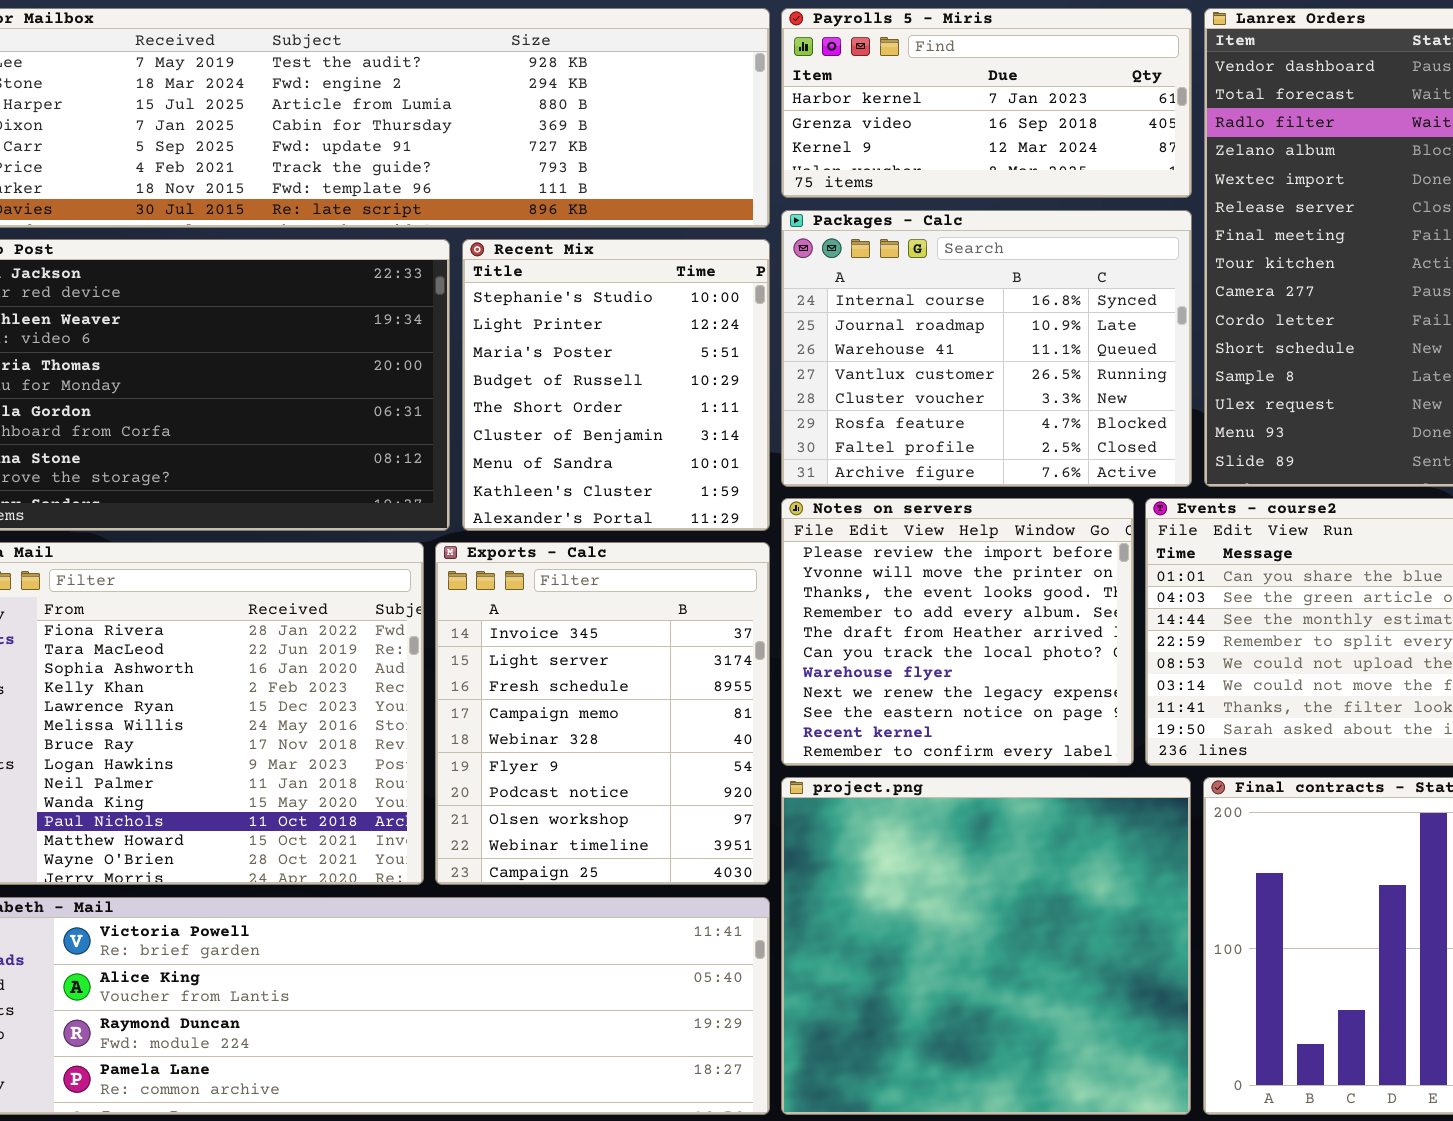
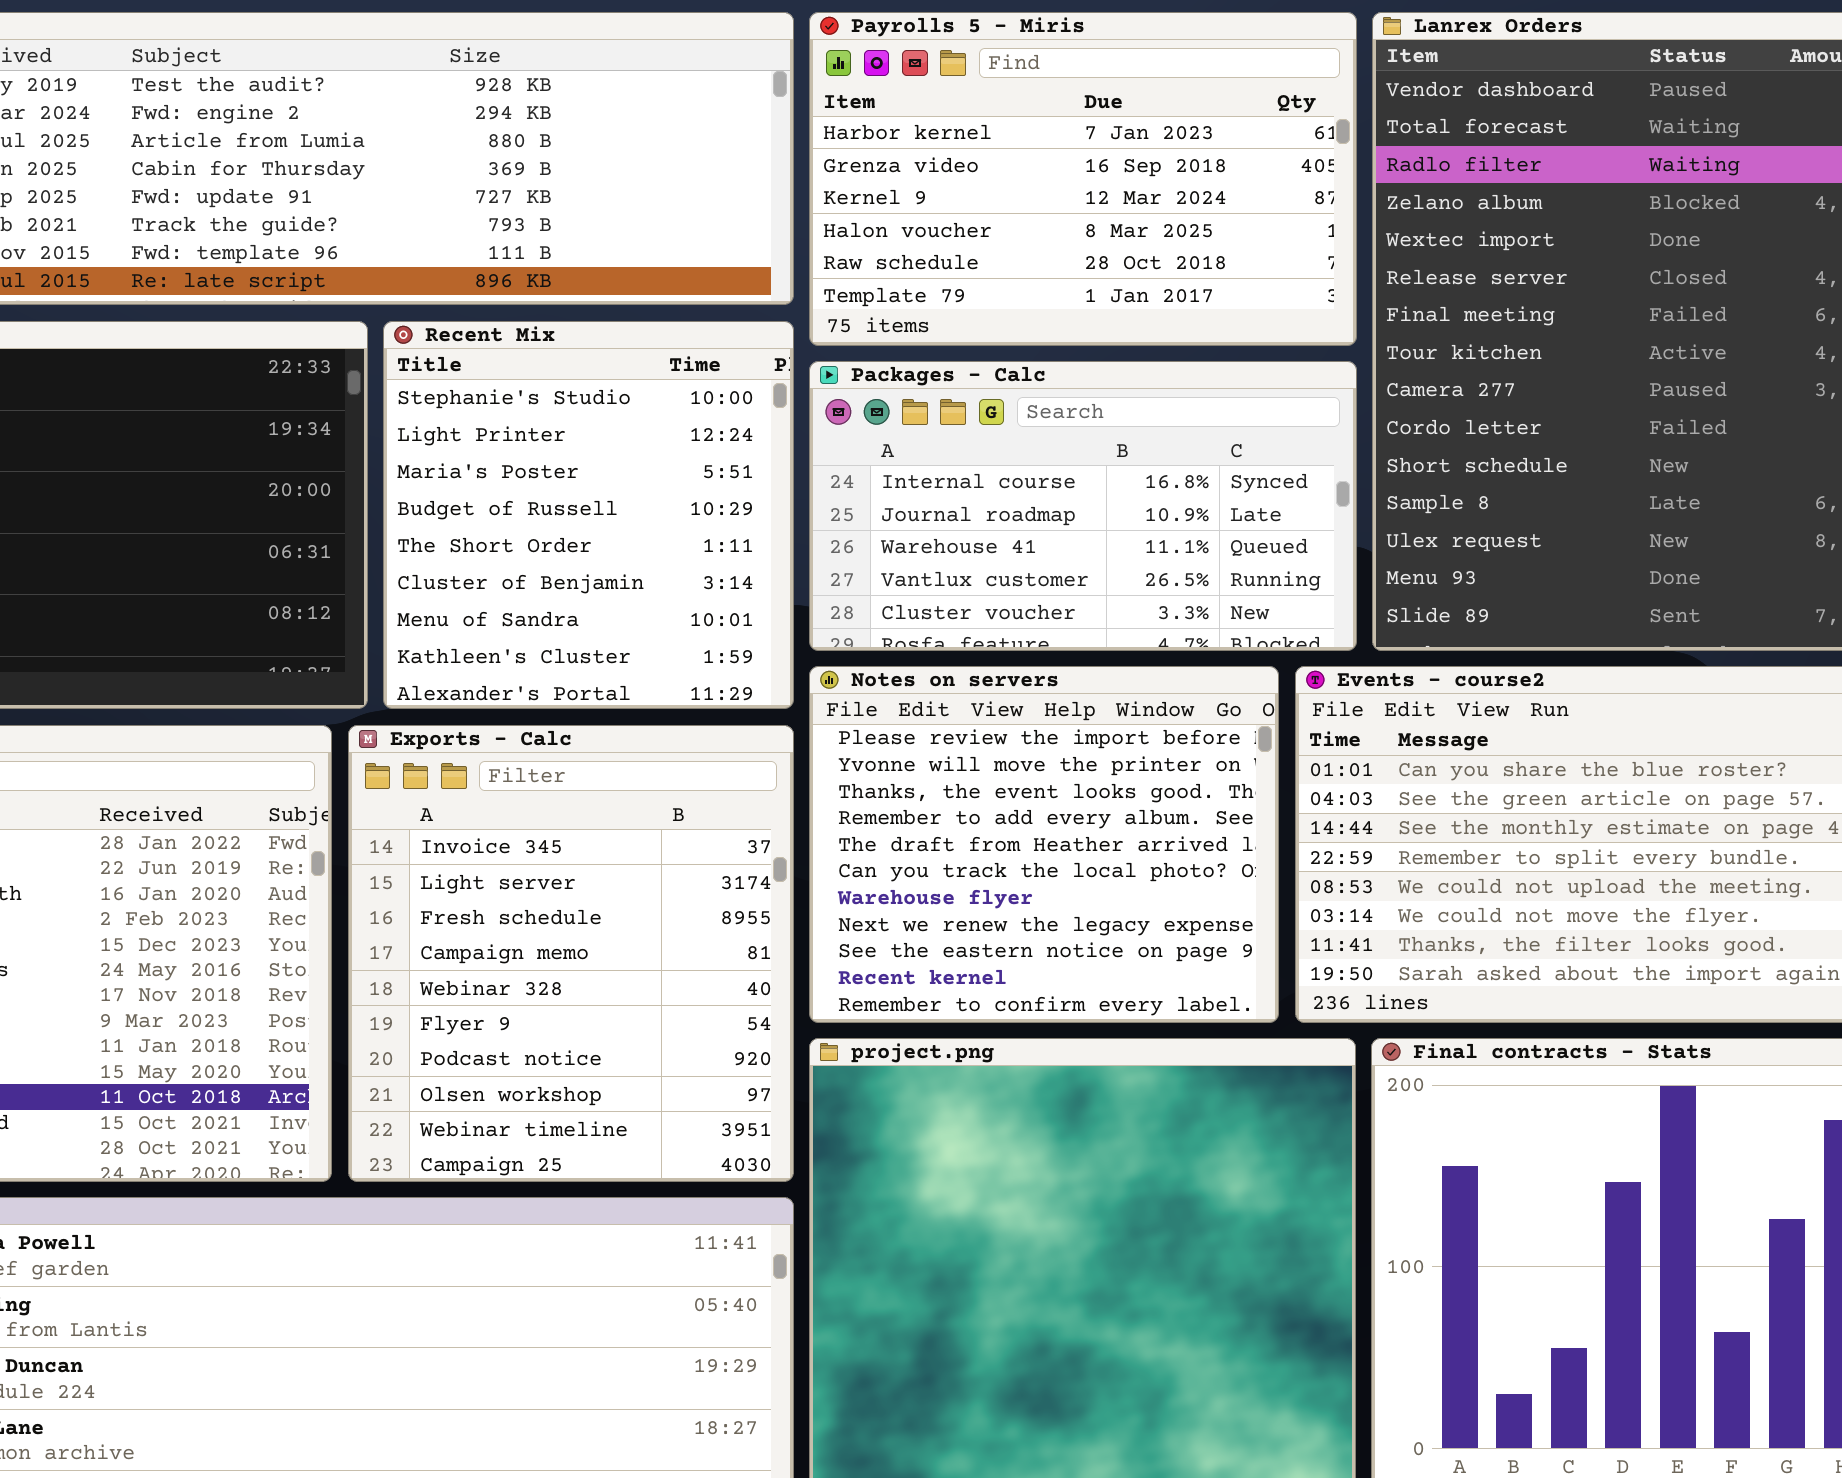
Payrolls 5 - Miris: [781,8,1192,198] -> [809,12,1357,346], resized
Packages - Calc: [781,210,1192,487] -> [809,361,1357,651], resized

